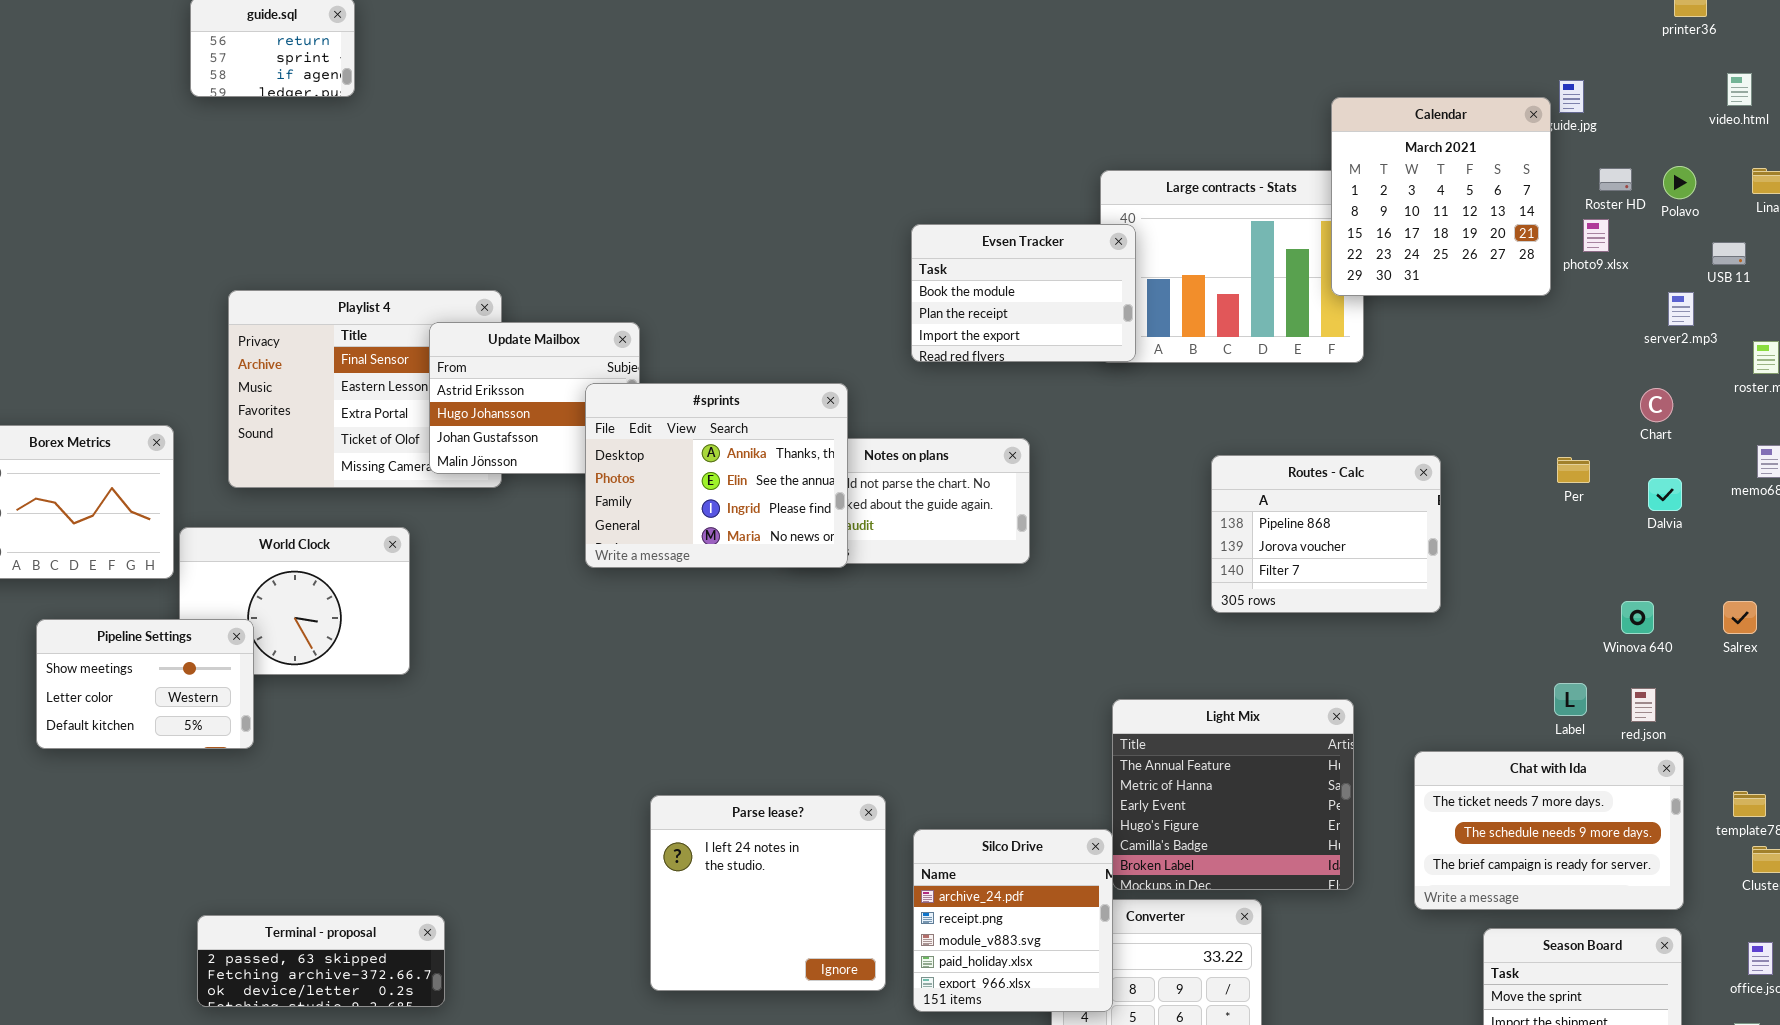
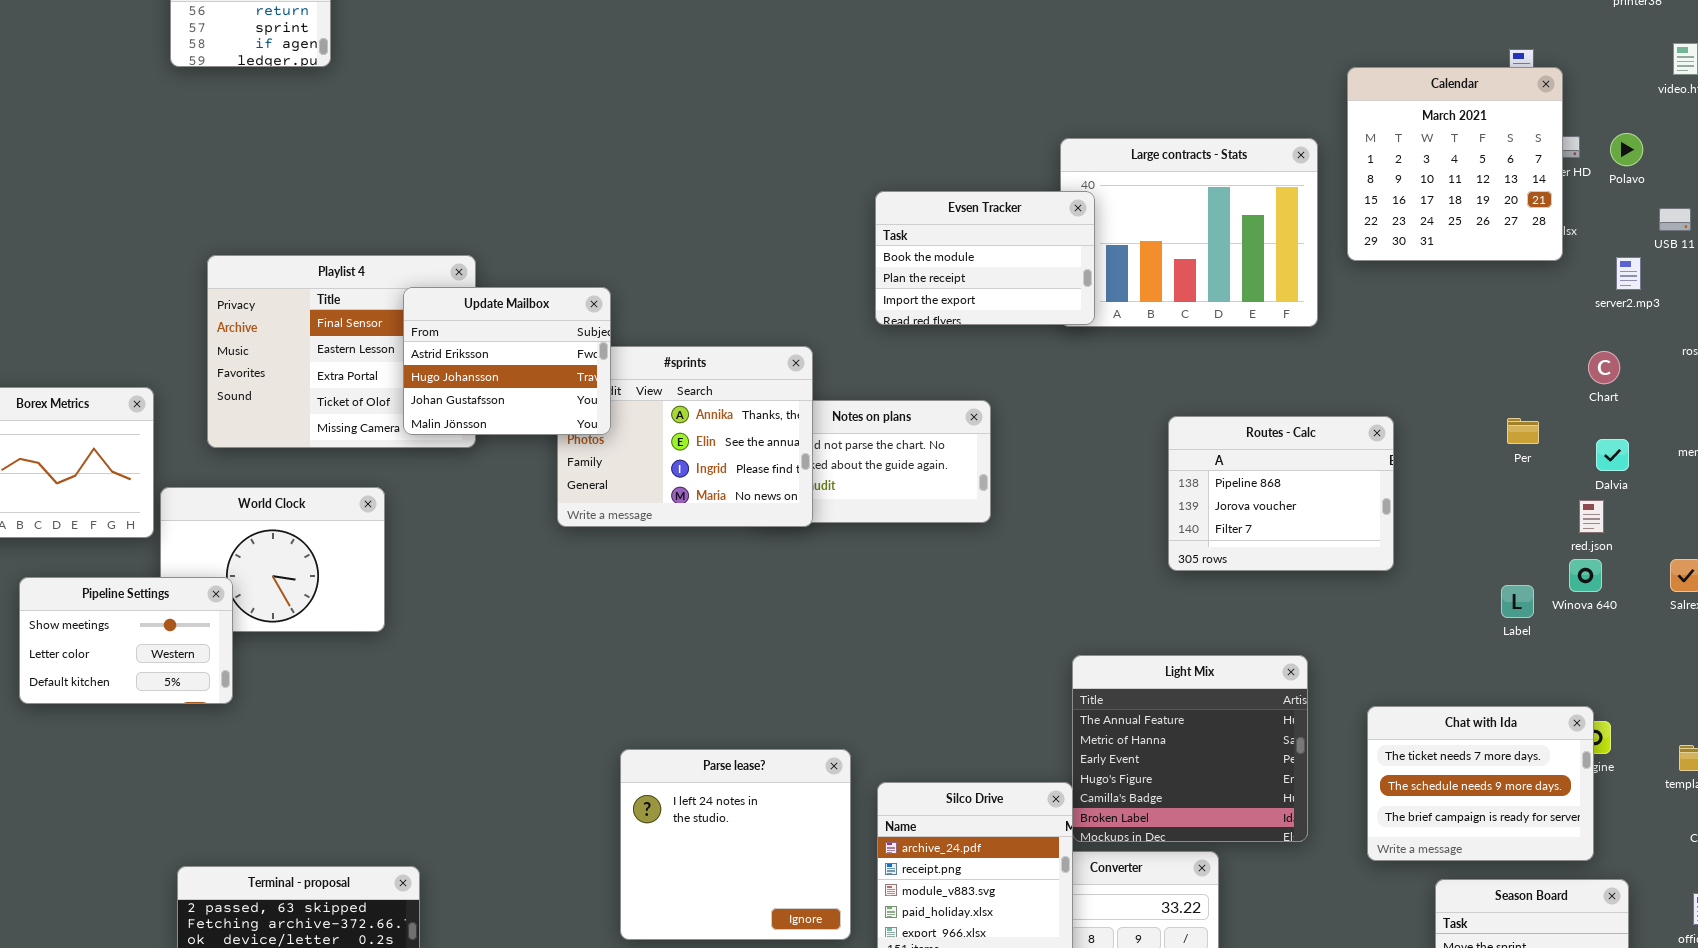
Calendar: [1331,97,1551,296] -> [1347,67,1563,261], moved
Update Mailbox: [429,322,640,474] -> [403,287,611,435], raised
Label: [1554,683,1587,716] -> [1501,585,1534,618], moved
red.json: [1631,688,1656,722] -> [1579,500,1604,533], moved
Chat with Ida: [1414,751,1684,910] -> [1367,706,1594,861], resized

